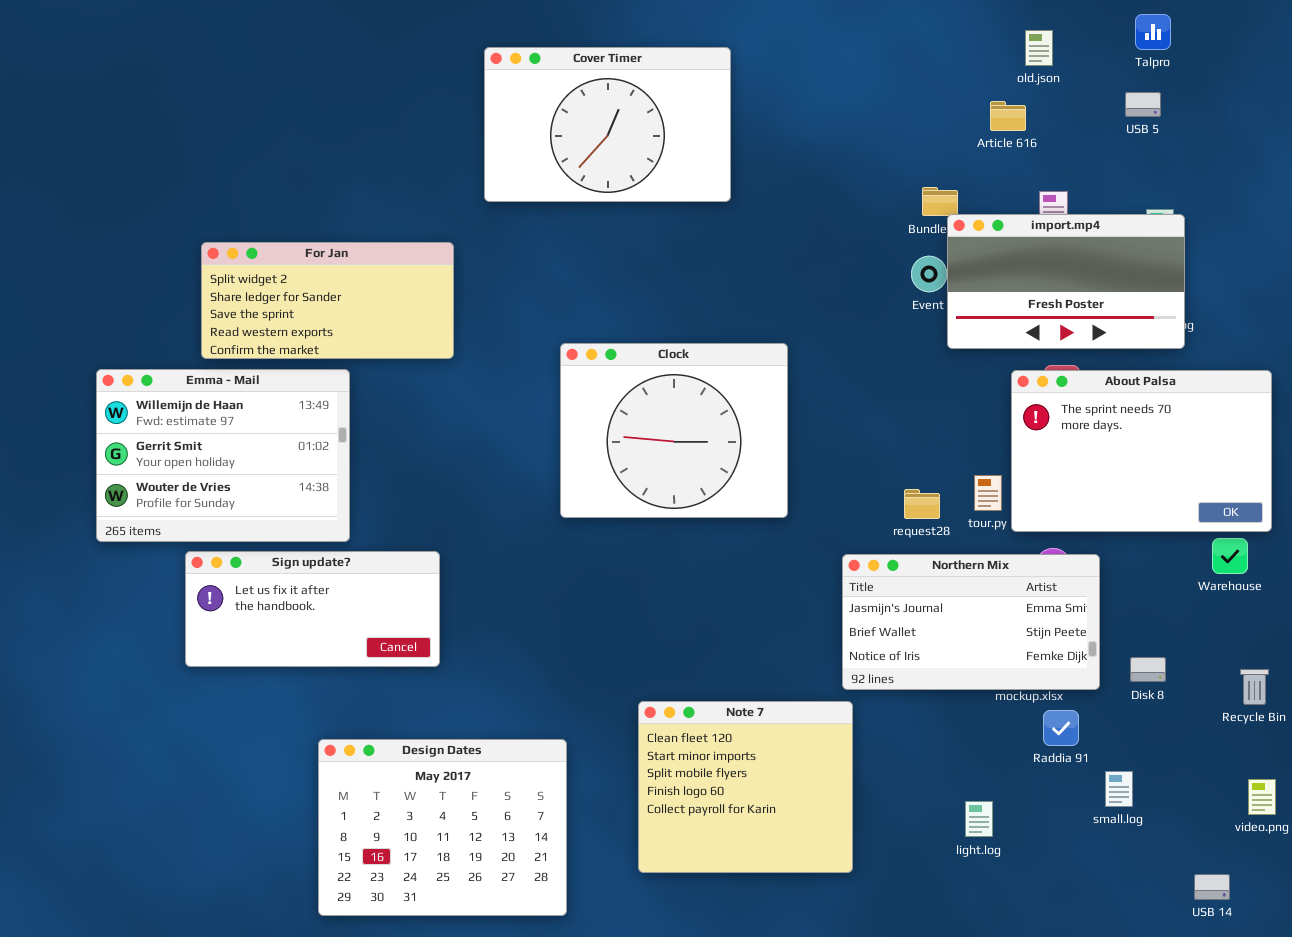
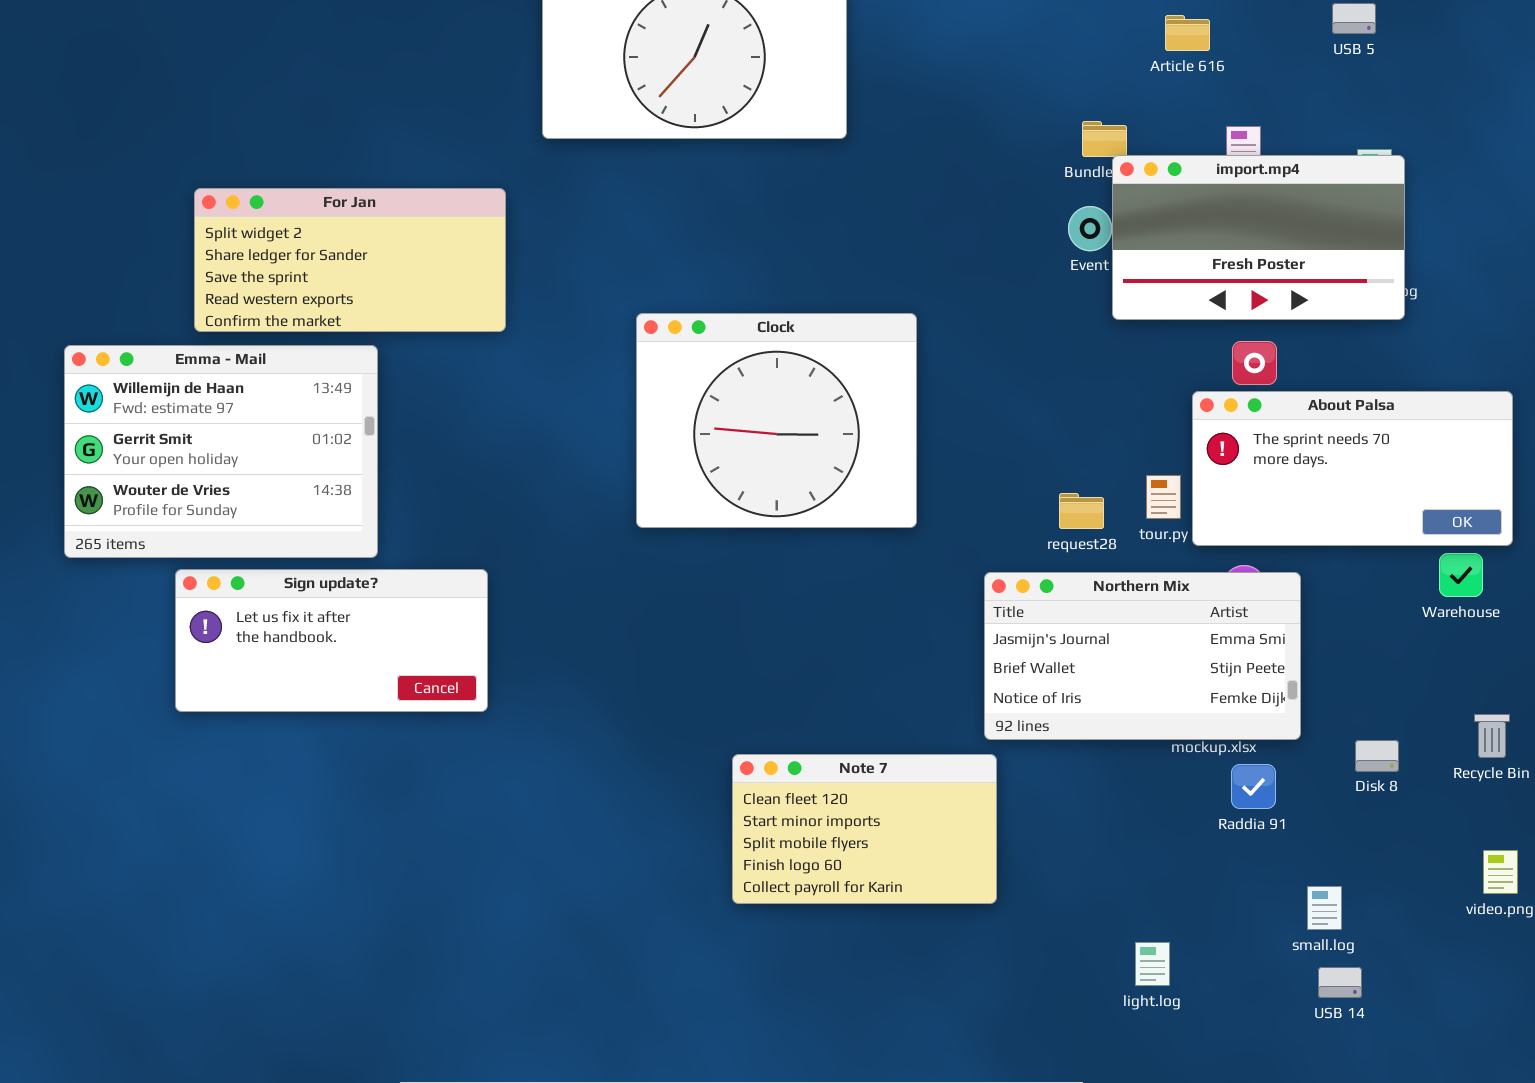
About Palsa: [1011,370,1272,532] -> [1192,391,1513,546], resized
Disk 8: [1130,657,1166,682] -> [1355,740,1399,772], moved
Note 7: [638,701,853,873] -> [732,754,997,904], resized
Design Dates: [318,739,567,916] -> none, closed
small.log: [1105,771,1133,807] -> [1307,886,1342,930], moved
light.log: [965,801,993,837] -> [1135,942,1170,986], moved
USB 14: [1194,874,1230,900] -> [1318,967,1362,998], moved

